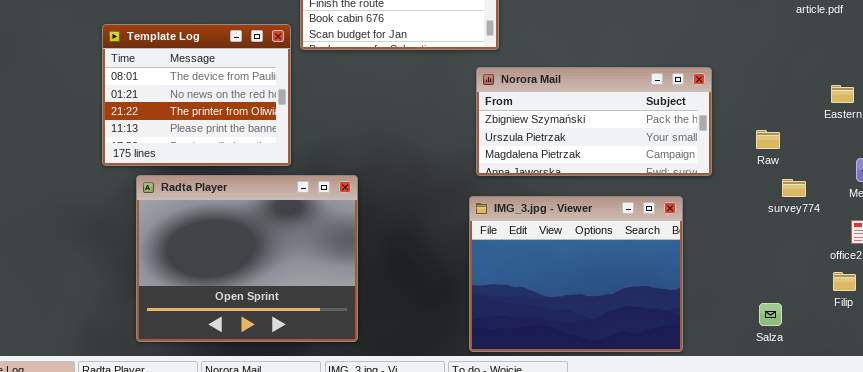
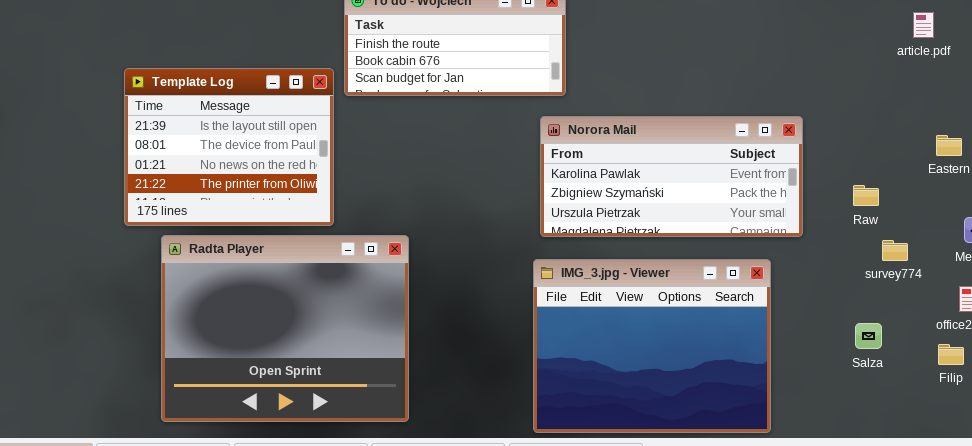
Template Log: [102,24,291,166] -> [124,68,334,226], scrolled up 1 row
Norora Mail: [476,67,712,176] -> [540,116,803,237], scrolled up 1 row
Salza: [759,303,782,326] -> [855,323,882,349], moved

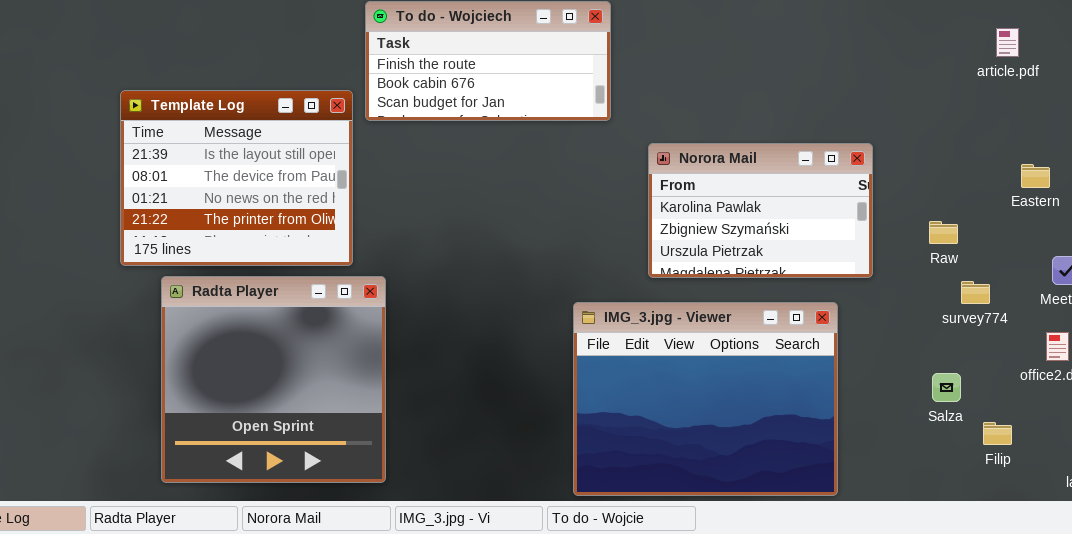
Norora Mail: [540,116,803,237] -> [648,143,873,278], resized
Radta Player: [161,235,409,422] -> [161,276,386,483], resized
Filip: [938,344,964,365] -> [983,422,1012,445], moved

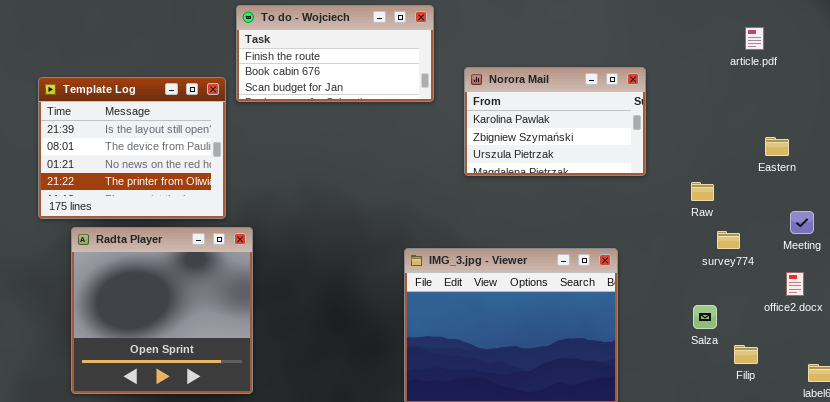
Norora Mail: [648,143,873,278] -> [464,67,646,176], moved

